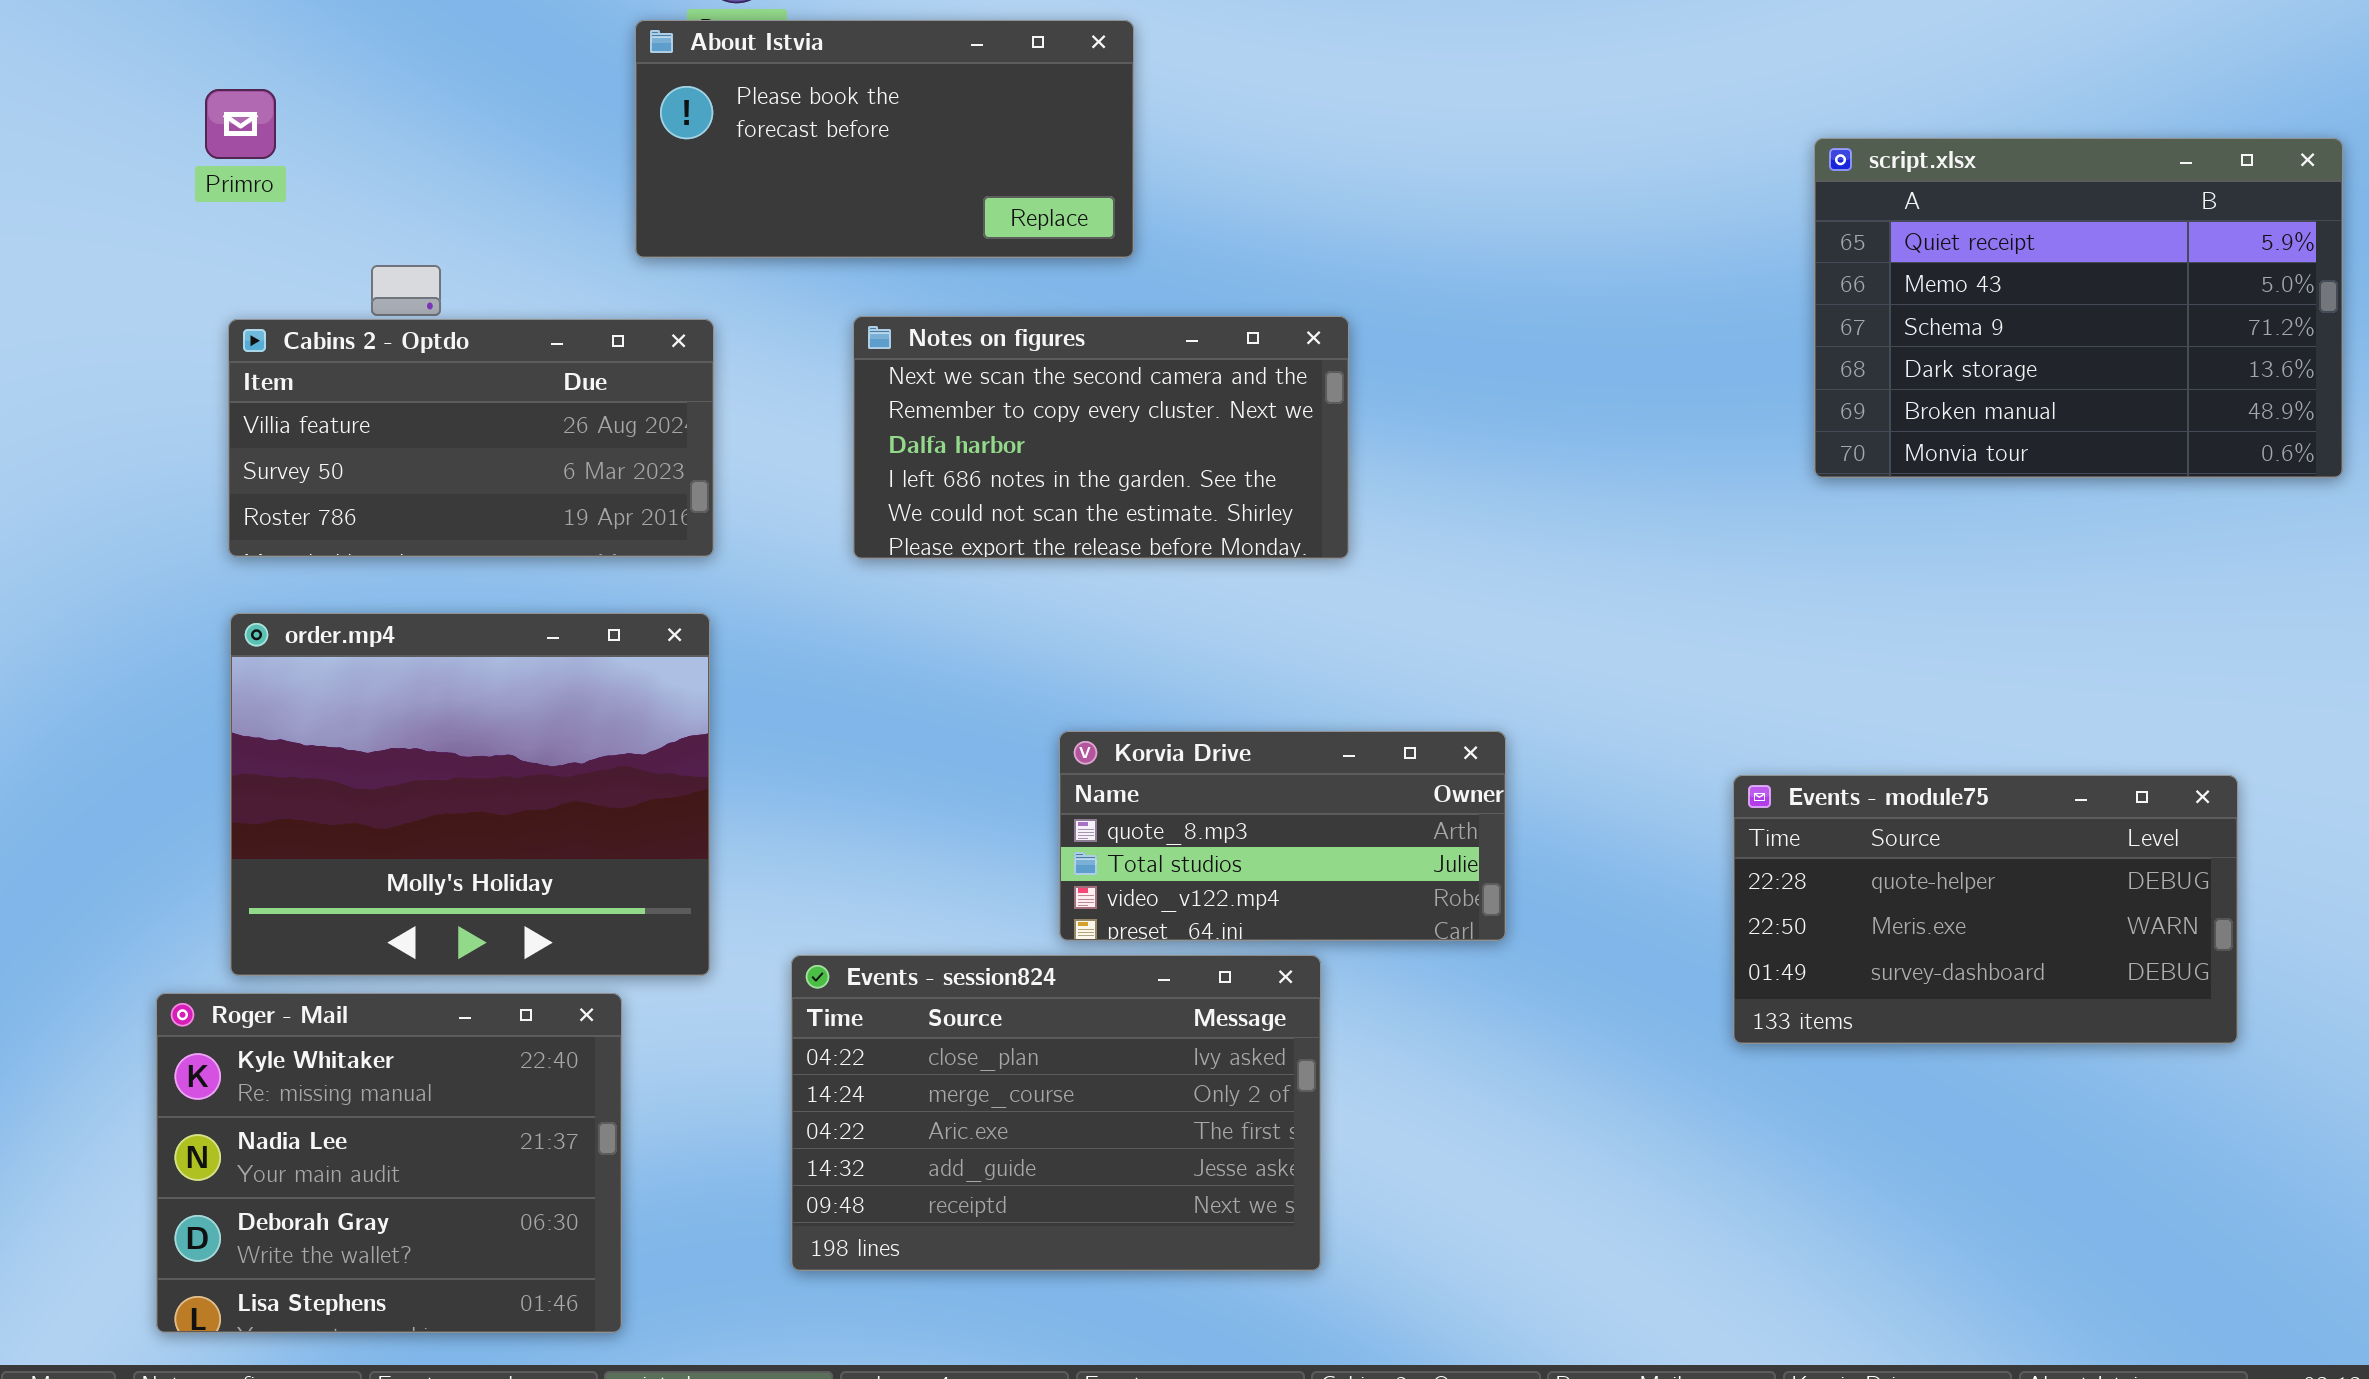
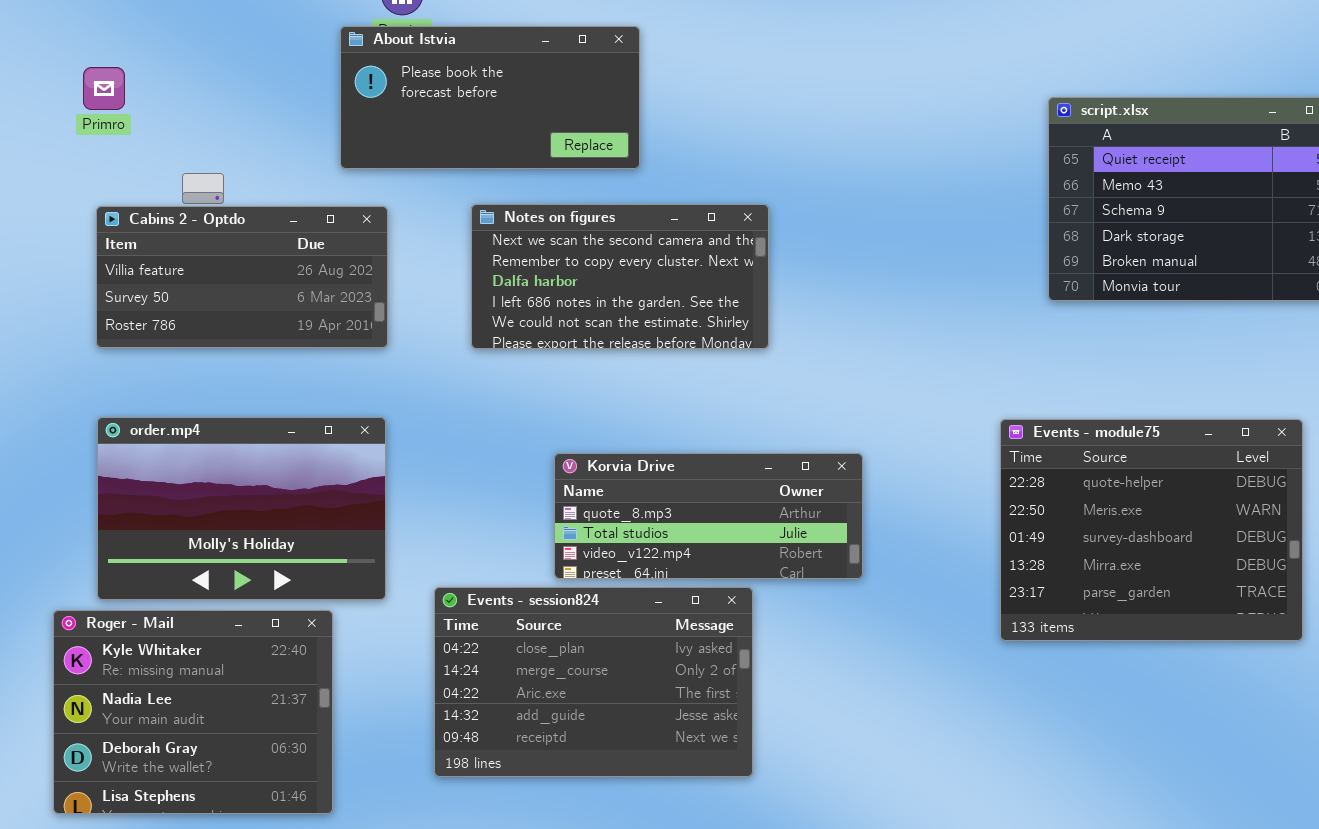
order.mp4: [230,613,710,976] -> [97,417,386,600], resized
Korvia Drive: [1059,731,1506,941] -> [554,453,863,579], resized
Events - module75: [1733,775,2238,1044] -> [1000,419,1303,641], resized

